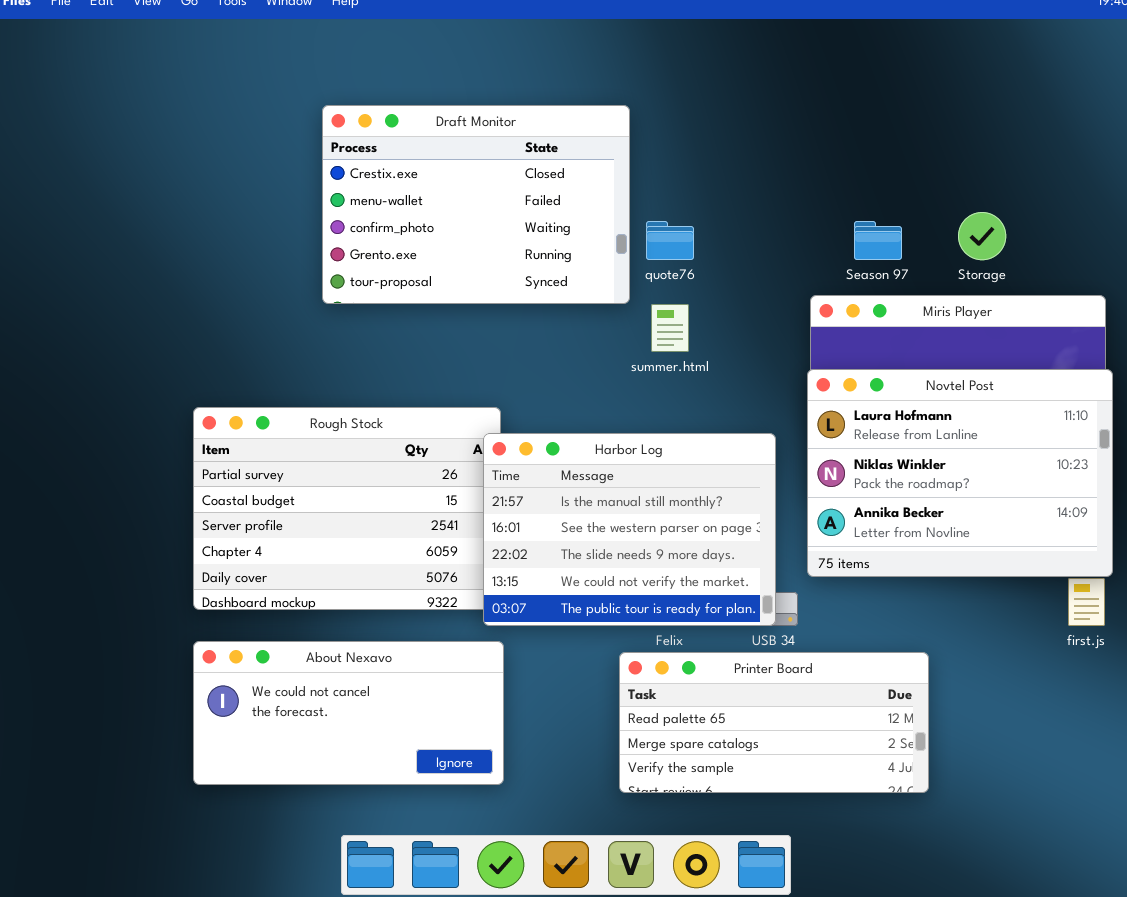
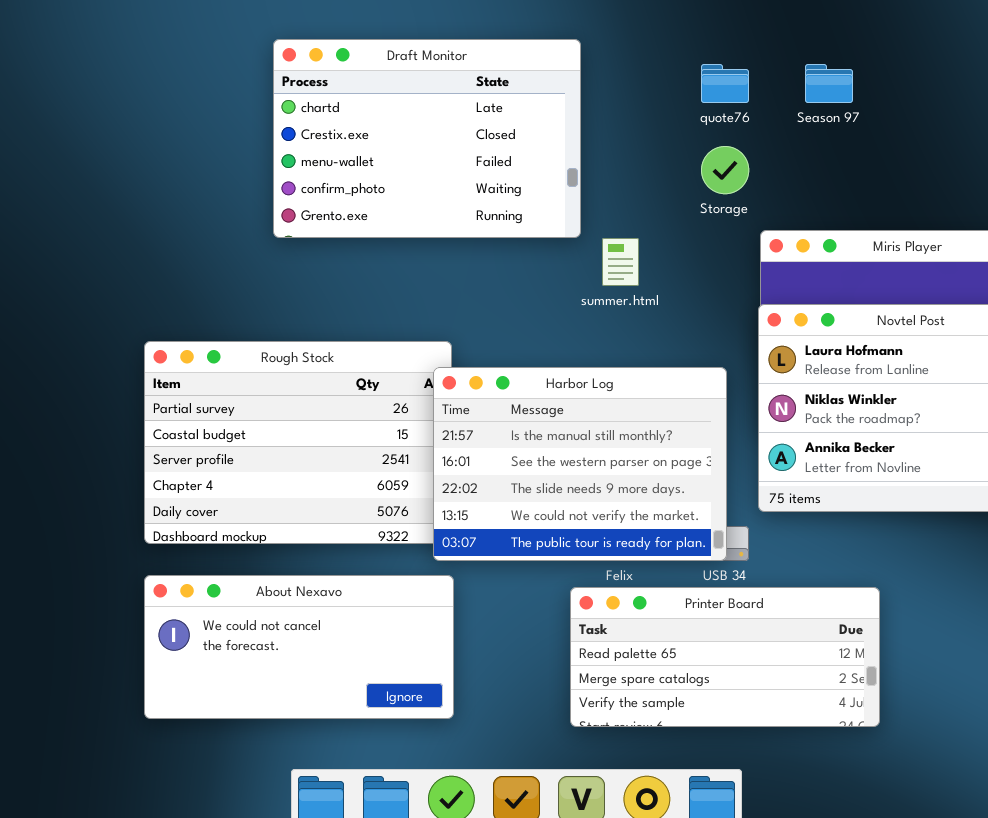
Draft Monitor: [322,105,630,304] -> [273,39,581,238], scrolled up 1 row
Storage: [958,212,1006,260] -> [701,146,749,194], moved
quote76: [646,221,694,260] -> [701,64,749,103], moved
Season 97: [854,221,902,260] -> [805,64,853,103], moved

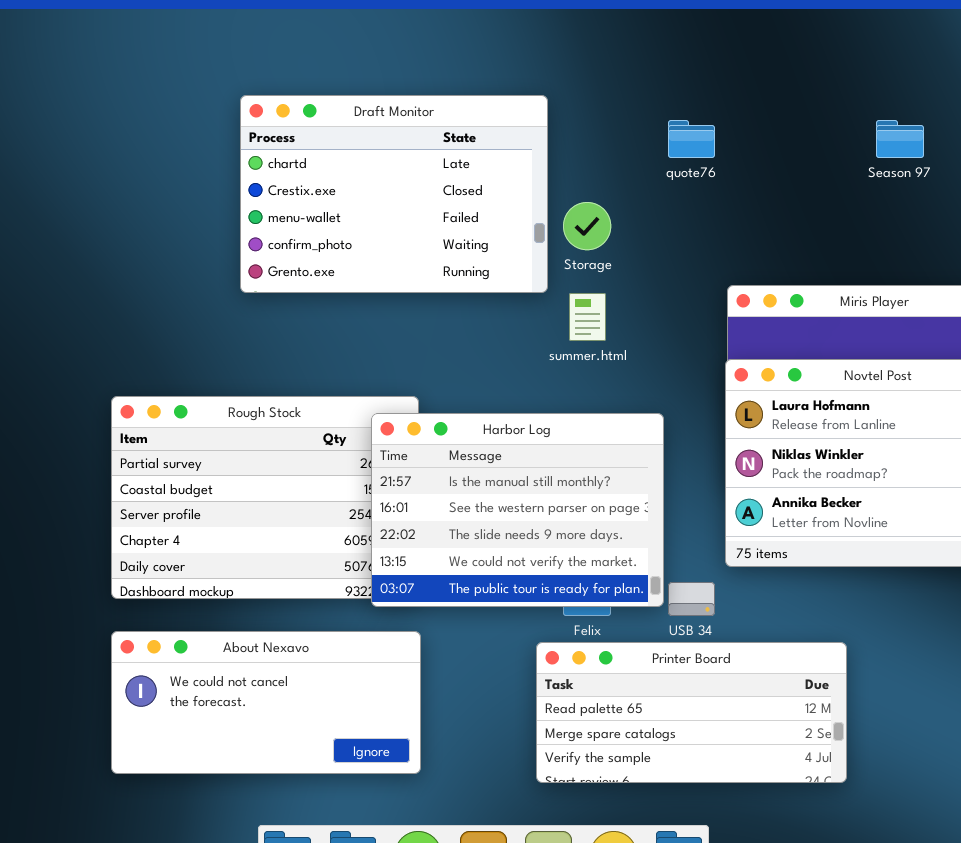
Season 97: [805,64,853,103] -> [876,120,924,158], moved
Storage: [701,146,749,194] -> [563,202,611,250], moved
Harbor Log: [433,367,727,561] -> [371,413,664,607], moved

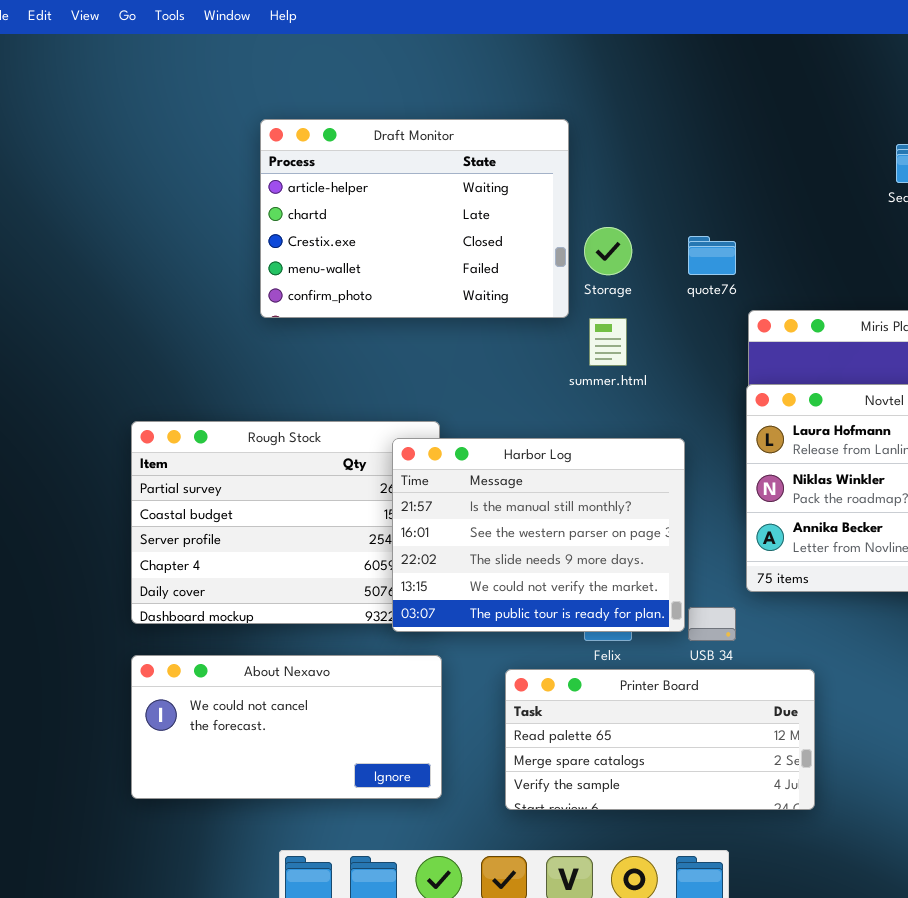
Draft Monitor: [240,95,548,293] -> [260,119,569,318], scrolled up 1 row
quote76: [668,120,715,158] -> [688,236,736,275], moved
Printer Board: [536,642,847,783] -> [505,669,815,810], moved

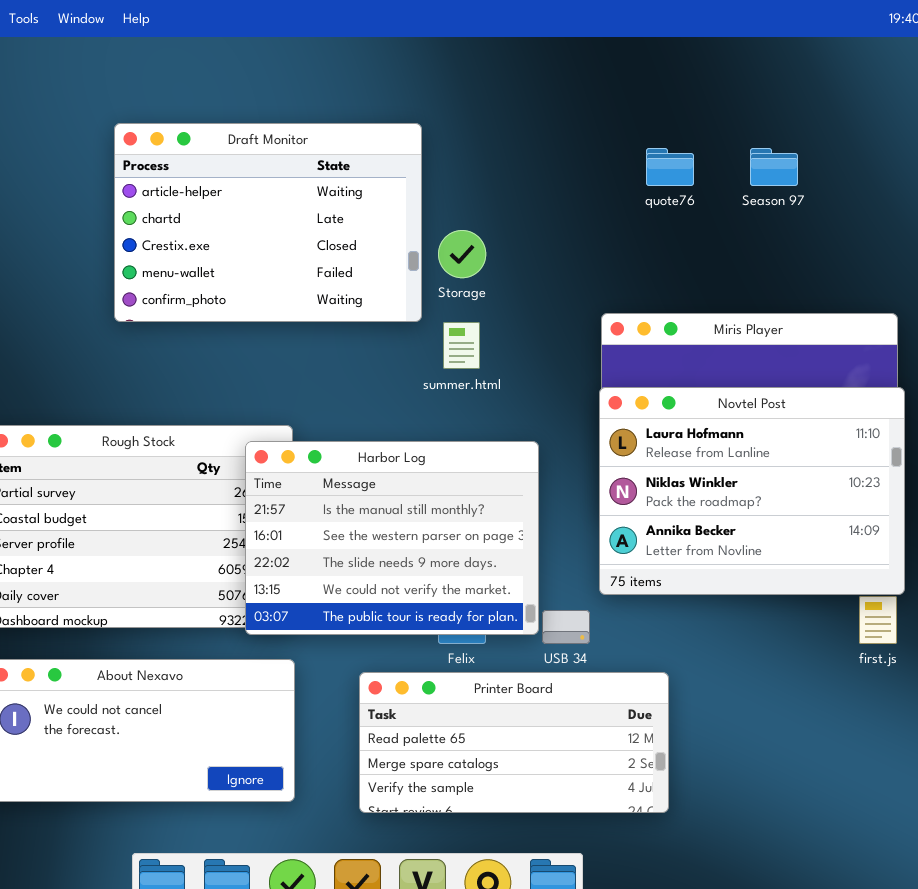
quote76: [688,236,736,275] -> [646,148,694,186], moved

